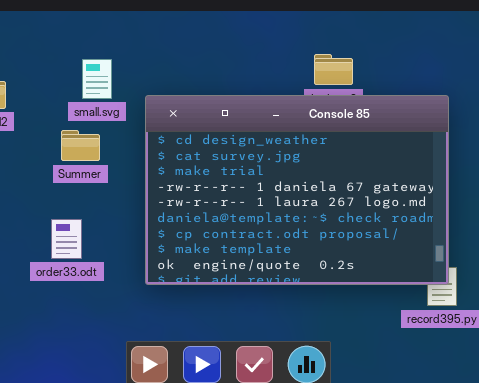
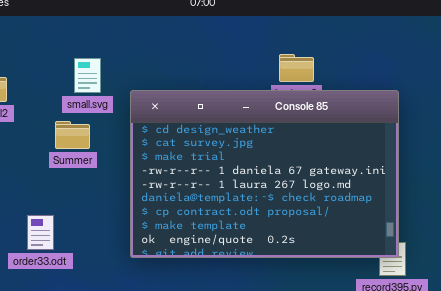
order33.odt: [51,219,82,259] -> [27,215,54,250], moved

